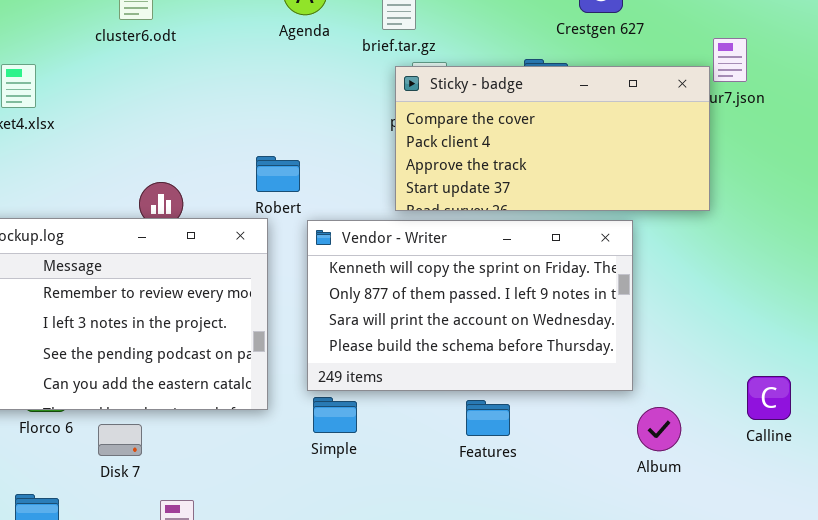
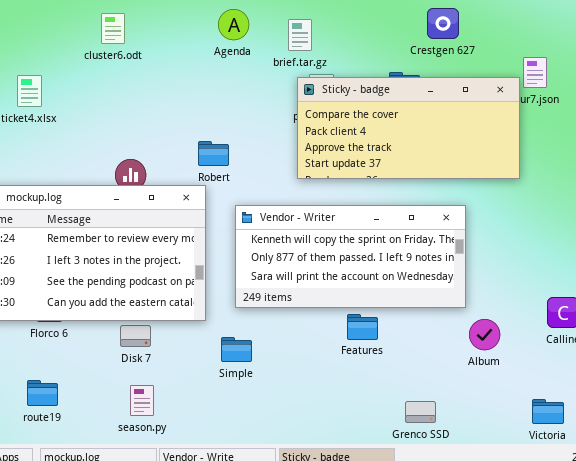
Vendor - Writer: [307,220,633,391] -> [235,205,466,308], resized
Simple: [313,397,357,433] -> [221,337,252,362], moved
Disk 7: [98,424,142,456] -> [120,325,151,347], moved

